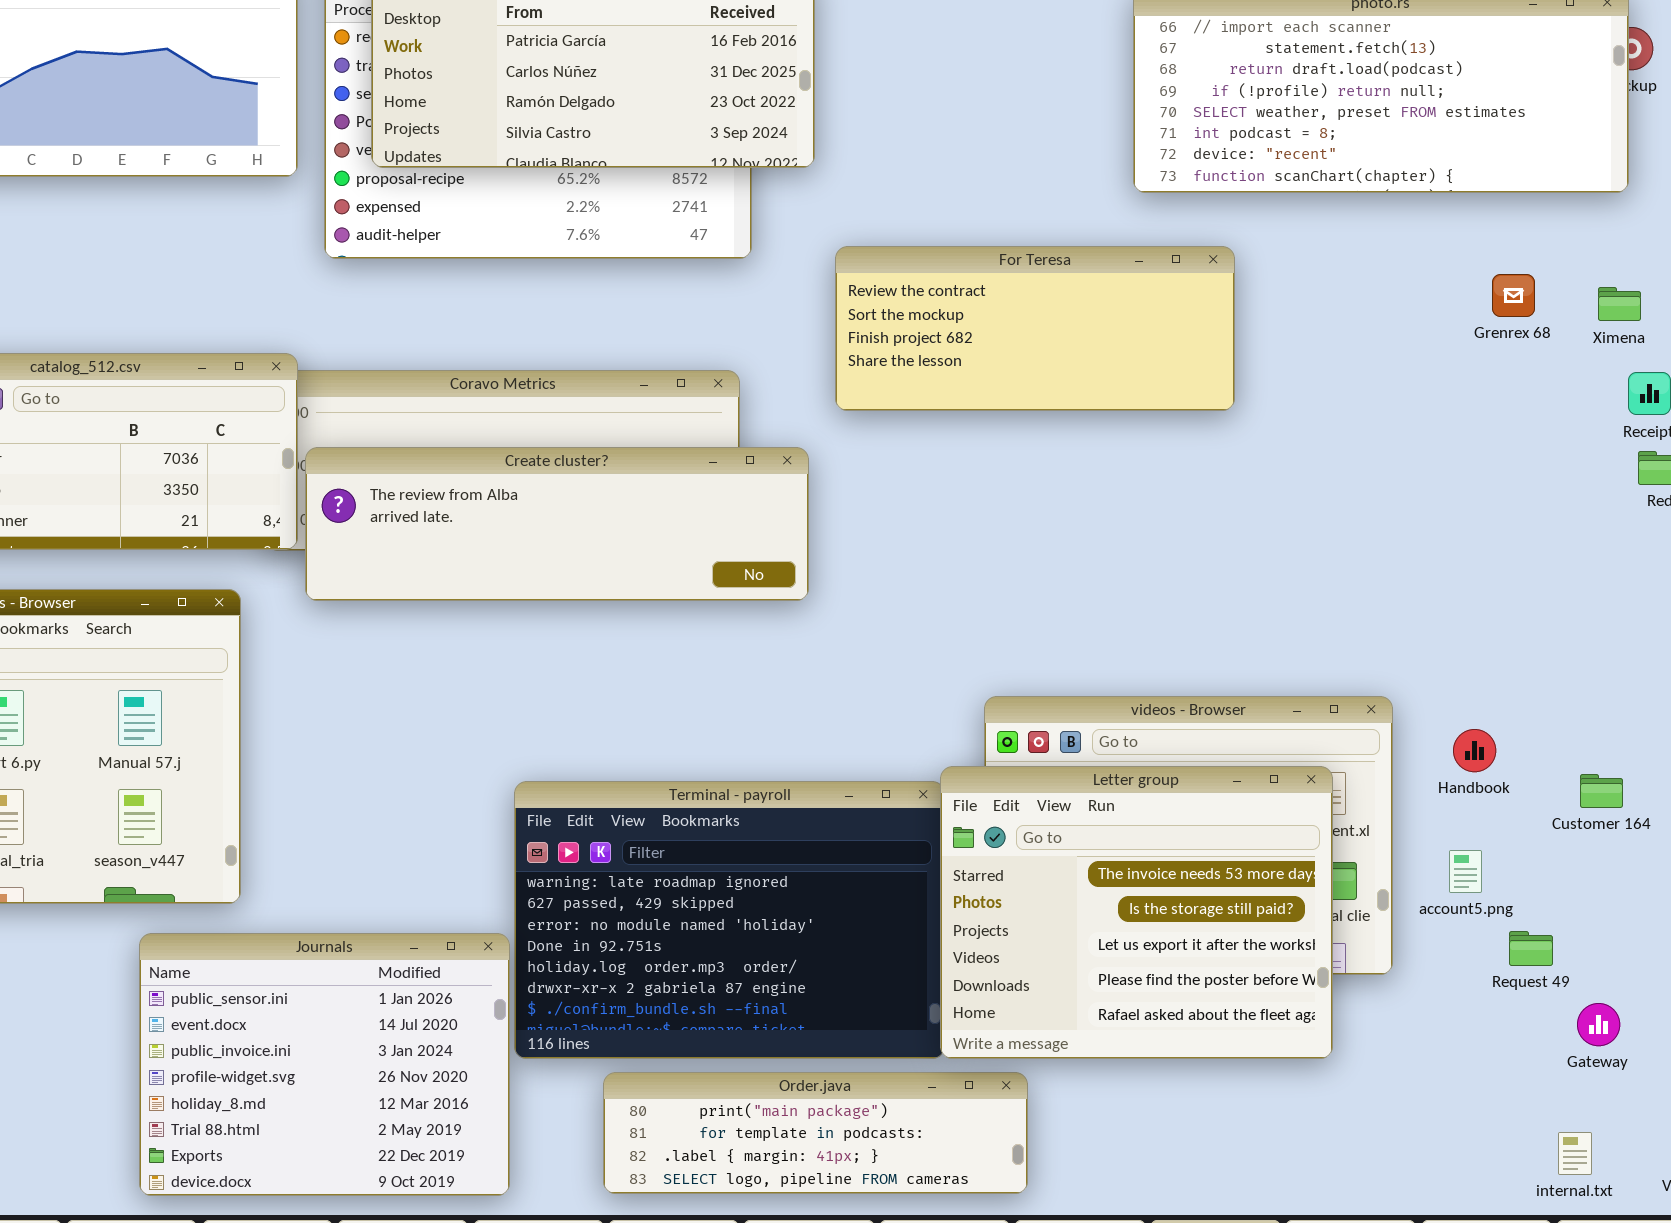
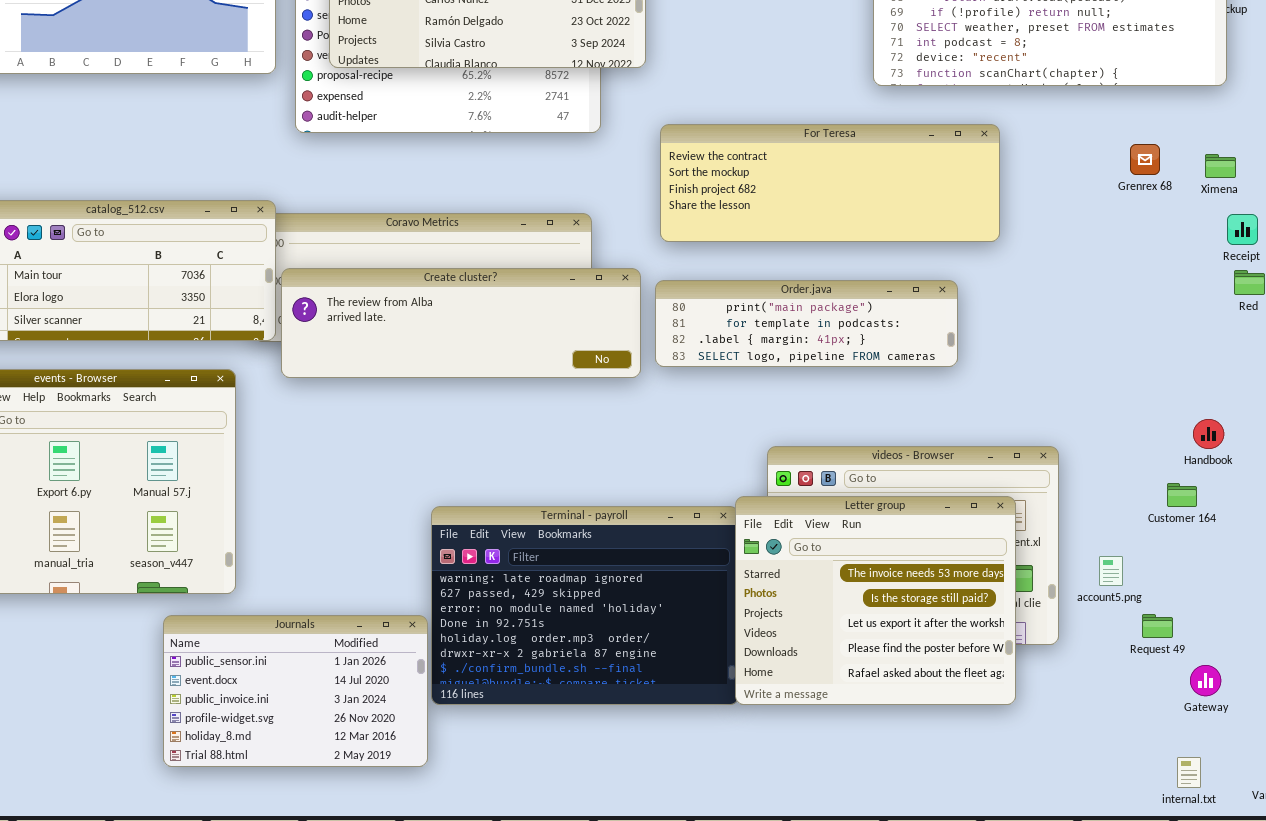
For Teresa: [835,246,1235,411] -> [660,124,1000,242], resized
Handbook: [1453,729,1496,772] -> [1193,419,1224,449], moved
Customer 164: [1580,774,1623,808] -> [1167,483,1197,507], moved
Journals: [139,933,510,1196] -> [163,615,428,767], resized
Order.java: [603,1072,1028,1194] -> [655,280,958,367], moved

